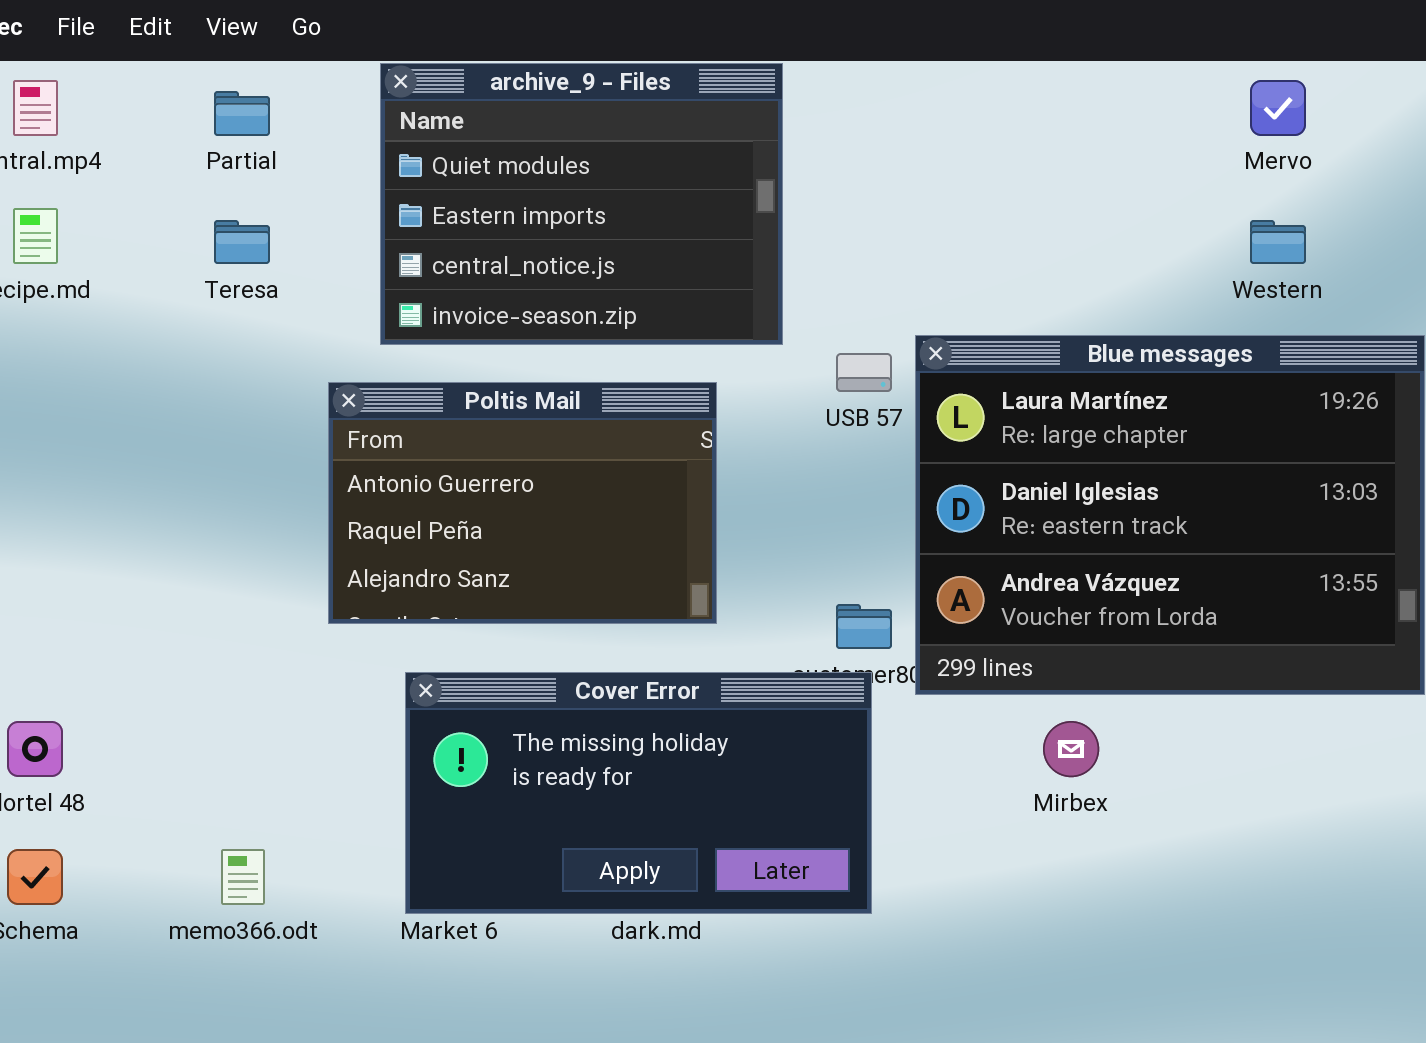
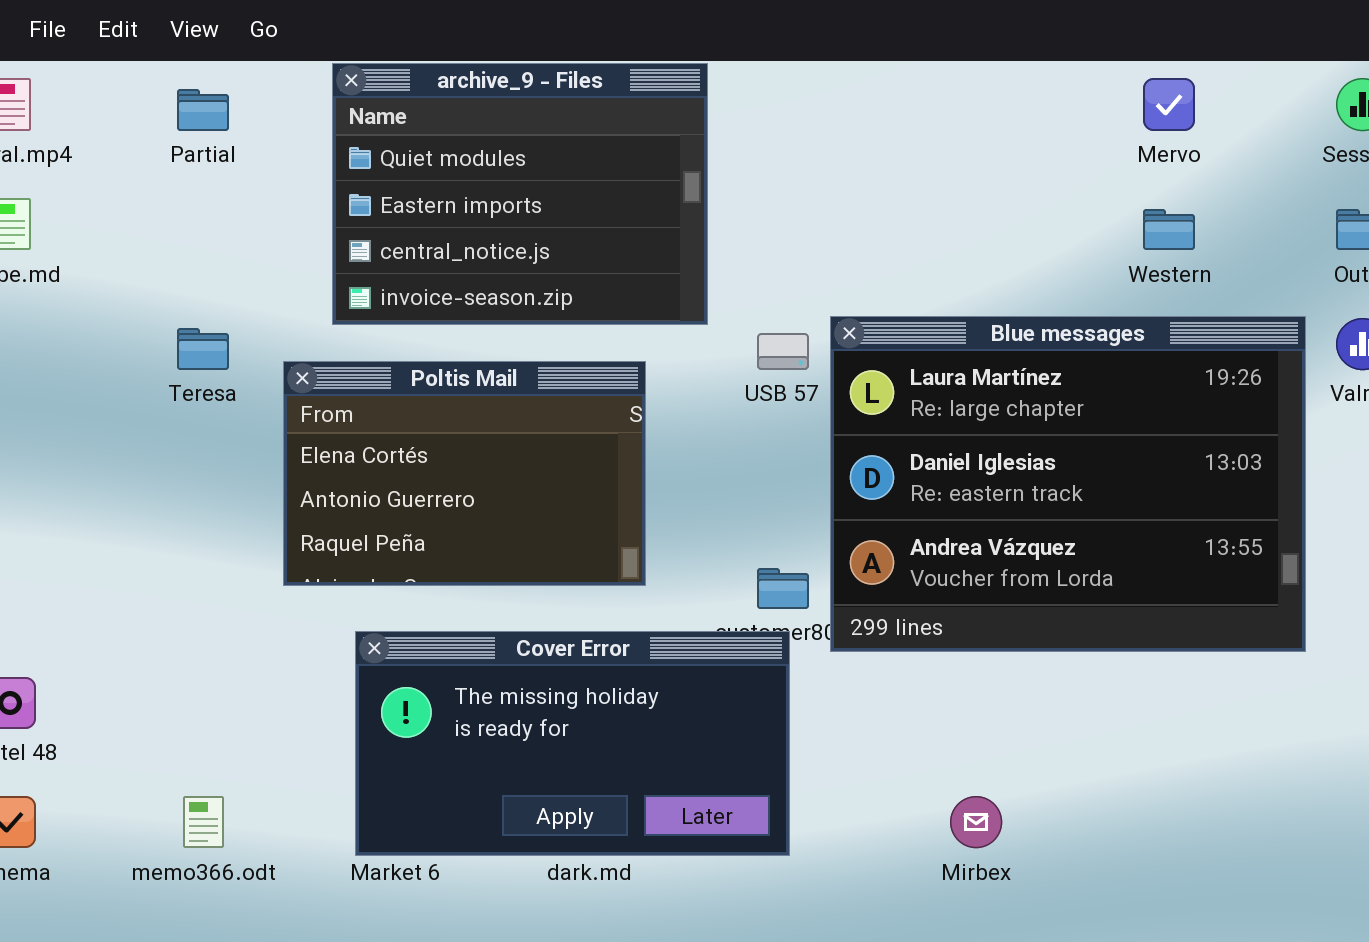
Teresa: [214,220,270,264] -> [177,328,229,370], moved
Poltis Mail: [328,382,717,624] -> [283,361,646,586], scrolled up 1 row
Mirbex: [1043,721,1099,777] -> [950,796,1002,848], moved

